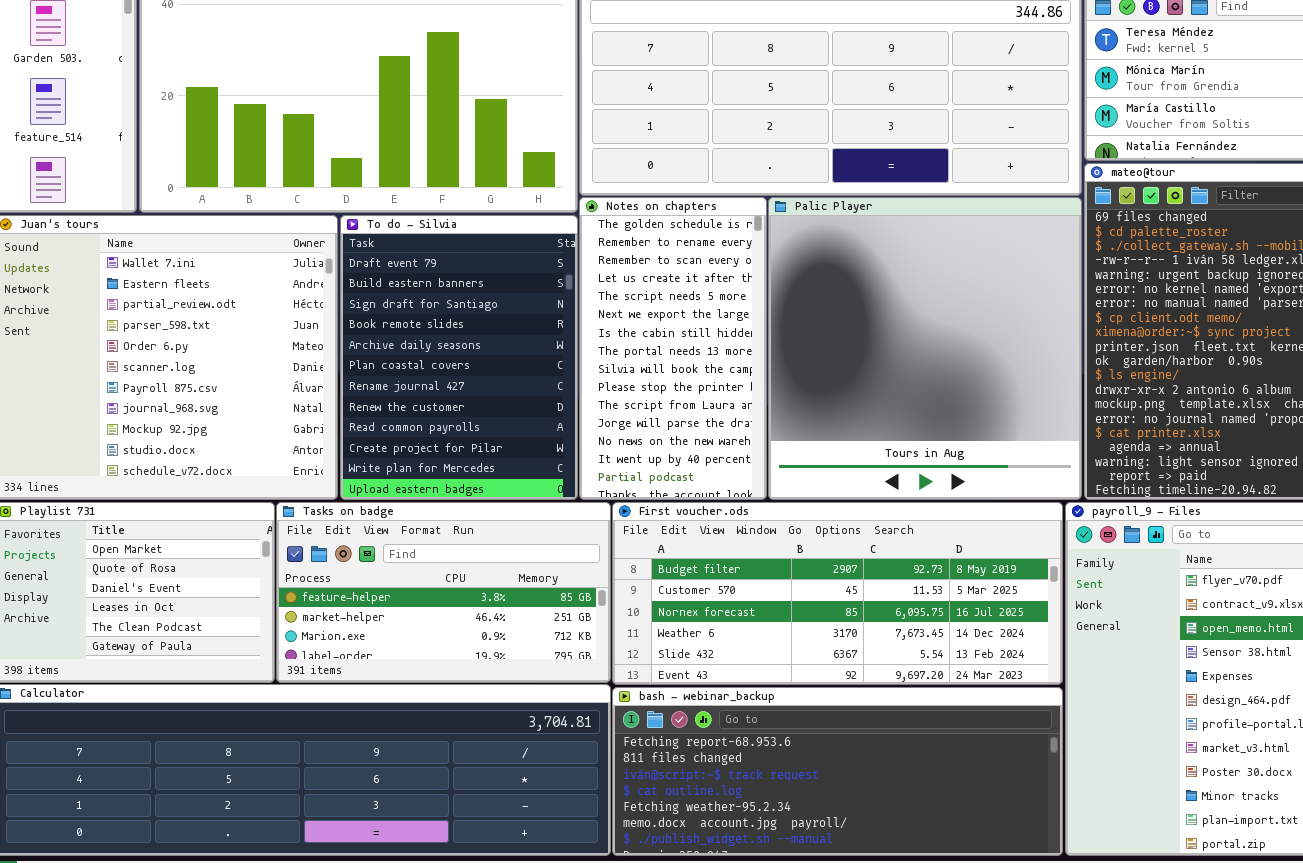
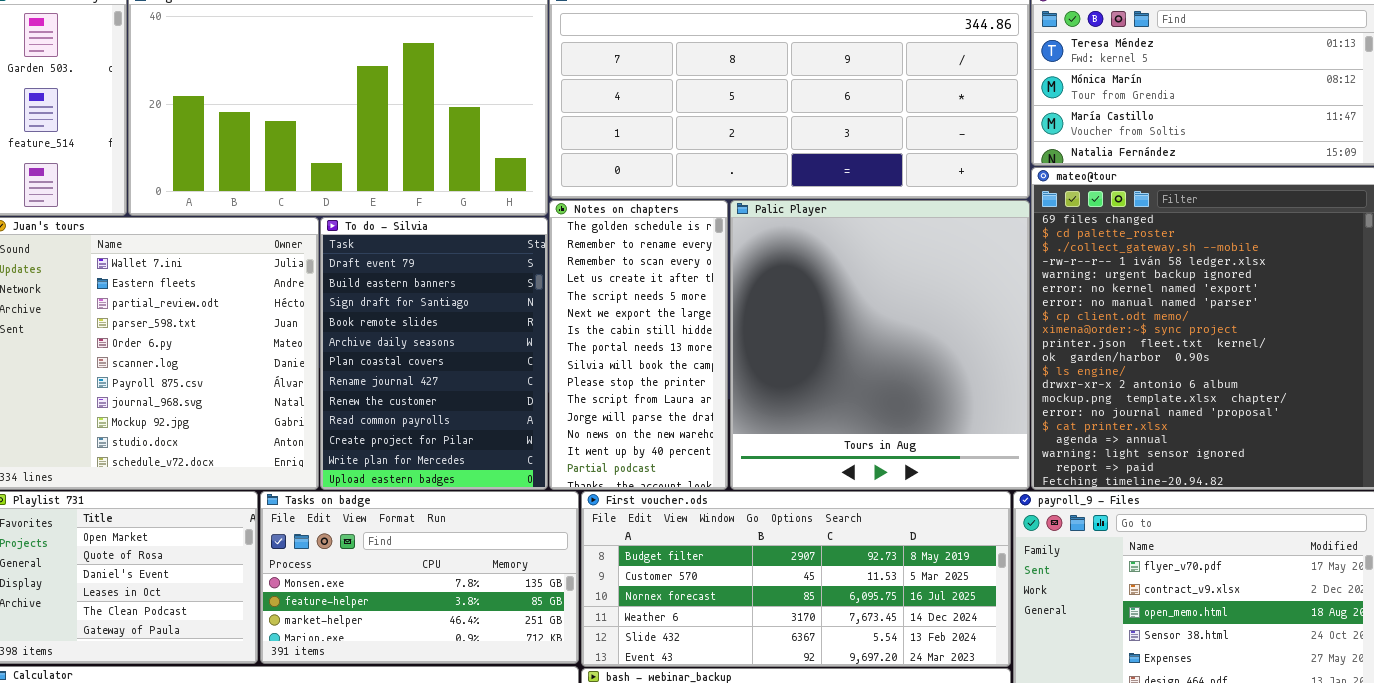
Tasks on badge: [276,502,611,683] -> [260,491,579,664], scrolled up 1 row

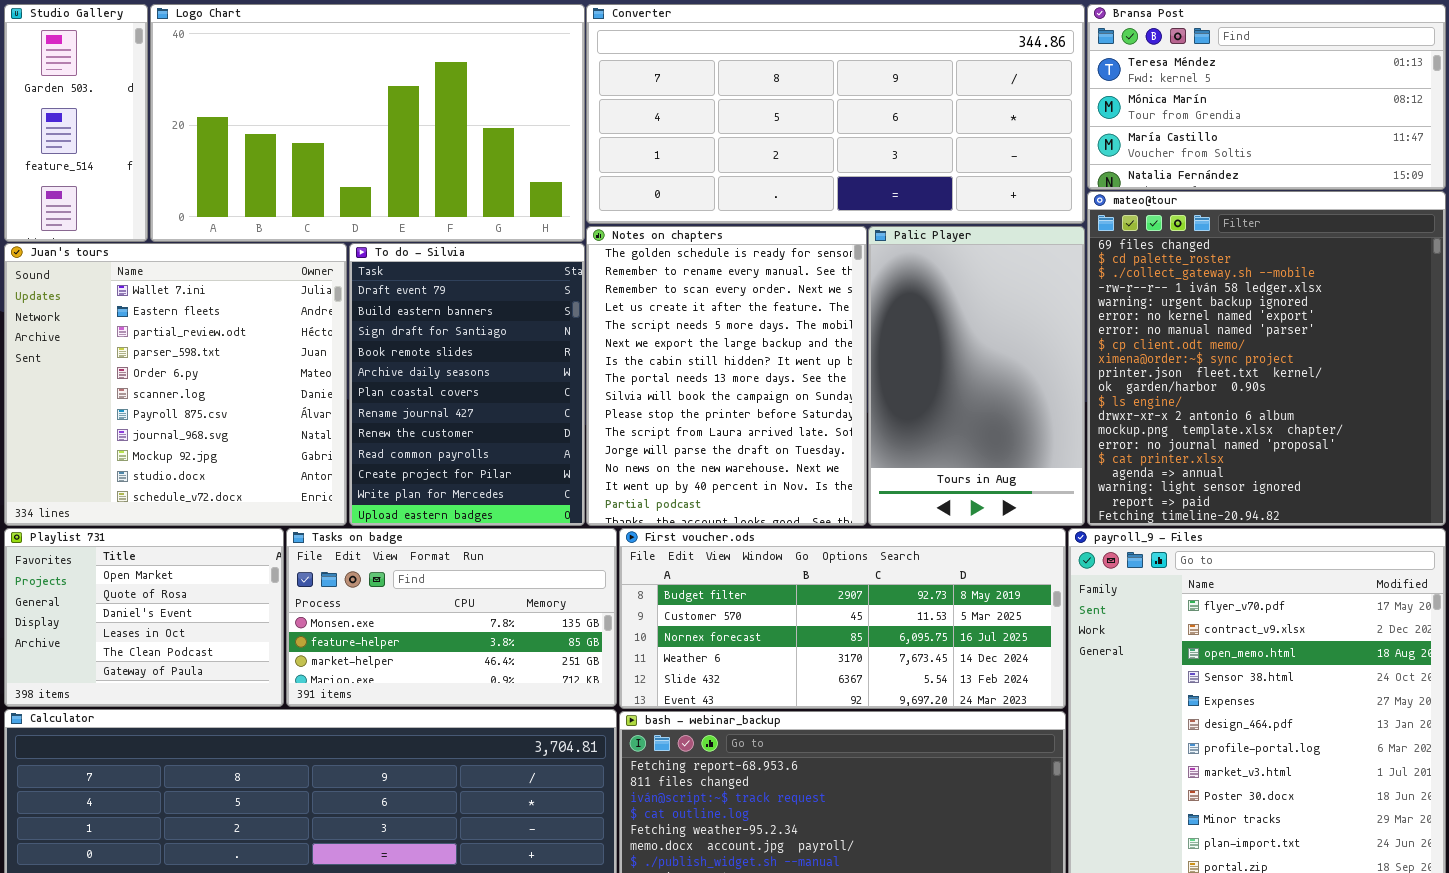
Notes on chapters: [549,200,728,490] -> [586,226,867,526], resized
Palic Player: [730,200,1030,490] -> [868,226,1085,526], resized

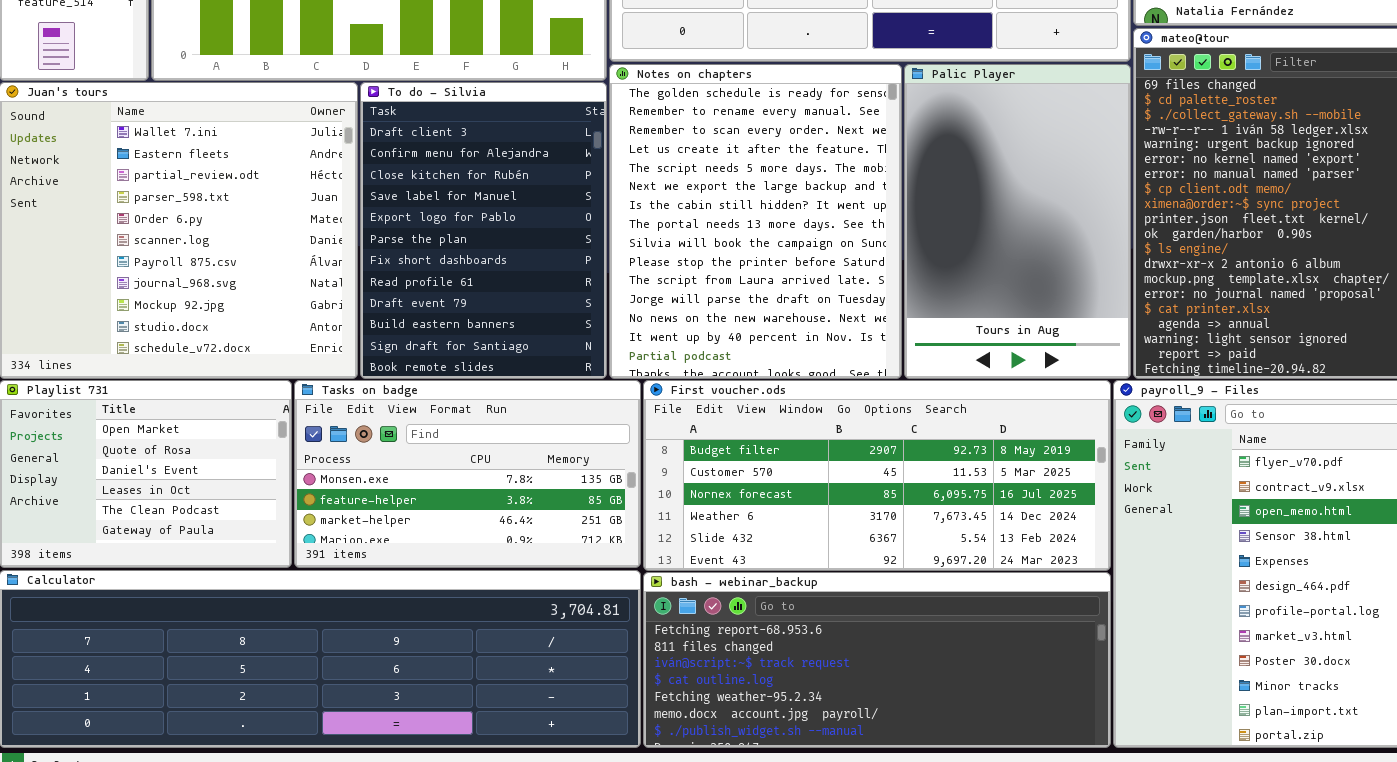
To do - Silvia: [349,243,585,526] -> [360,82,607,379], scrolled up 8 rows

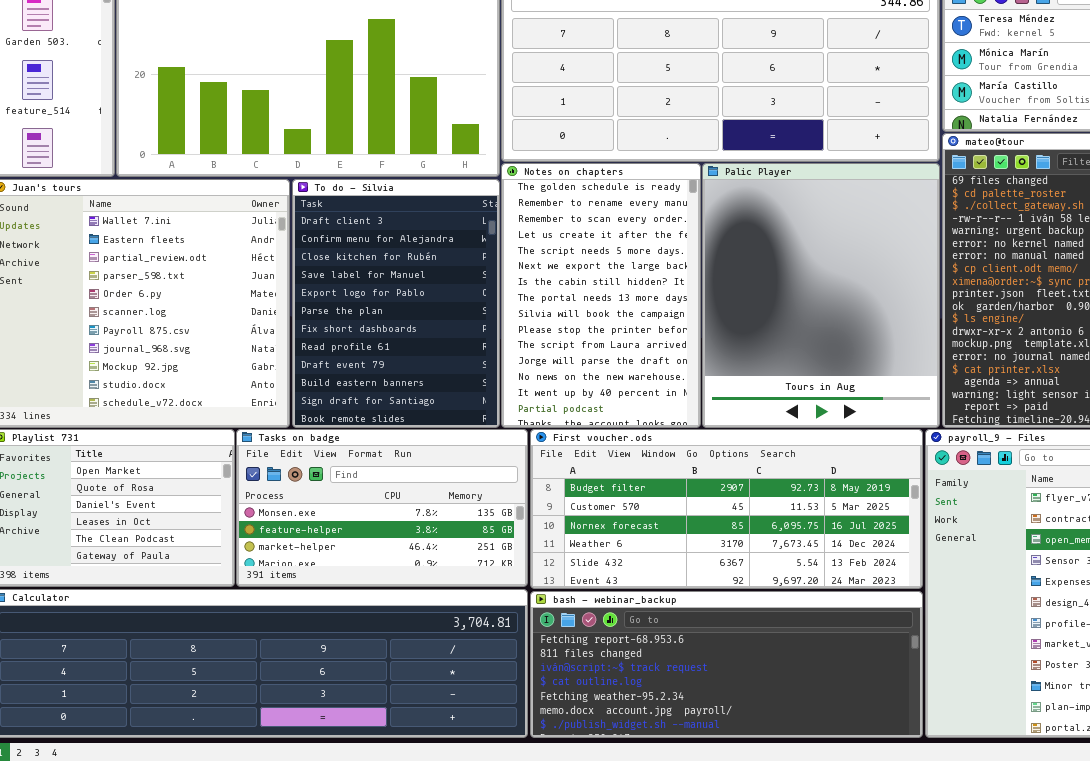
Notes on chapters: [609,64,902,379] -> [501,163,701,428], resized
Palic Player: [904,64,1131,379] -> [702,163,940,428], resized

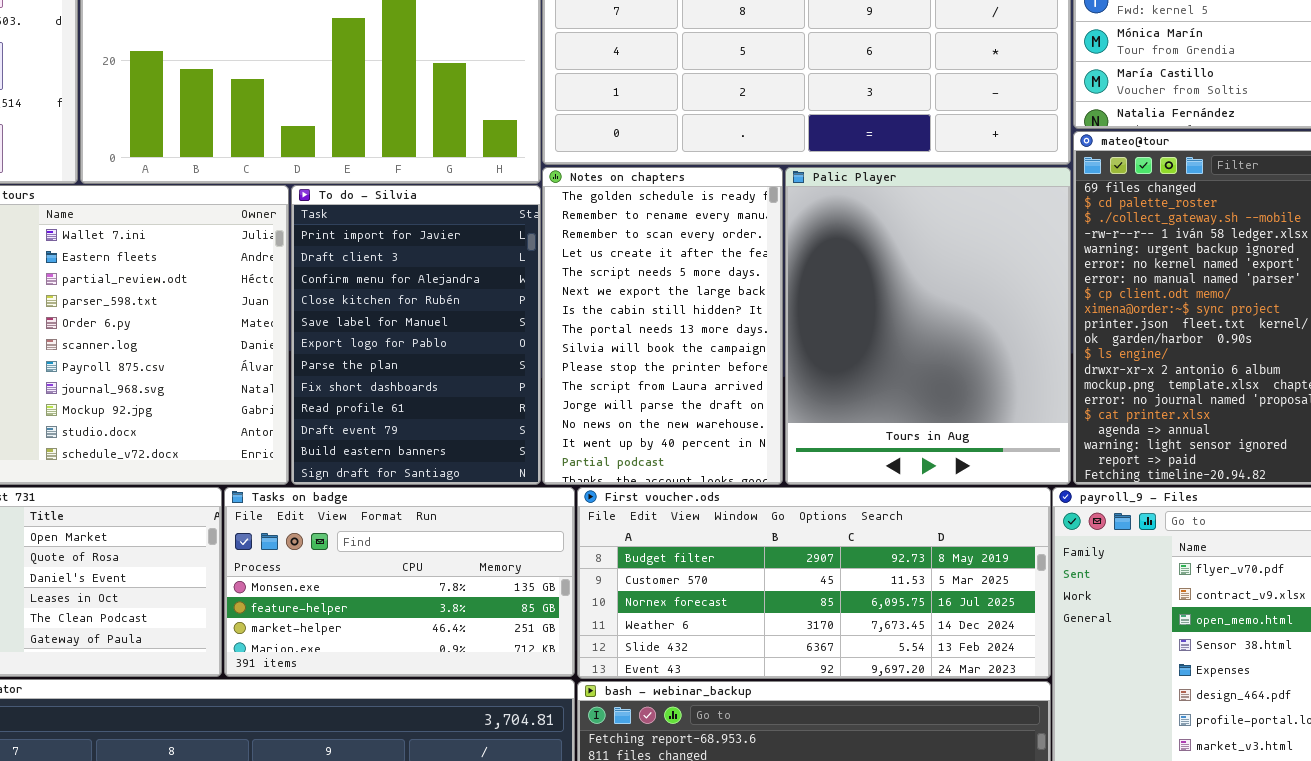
To do - Silvia: [292,179,500,428] -> [291,185,541,485], scrolled up 1 row

